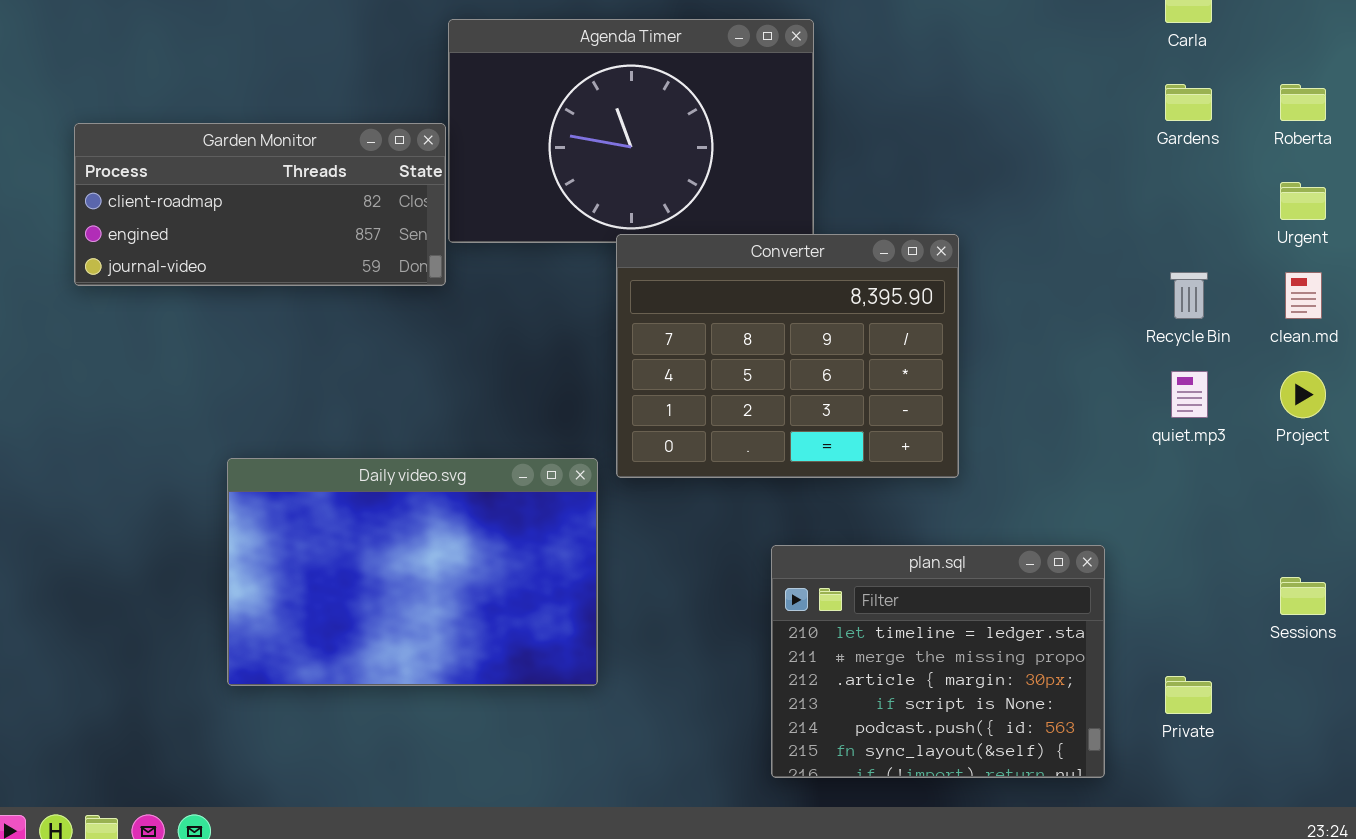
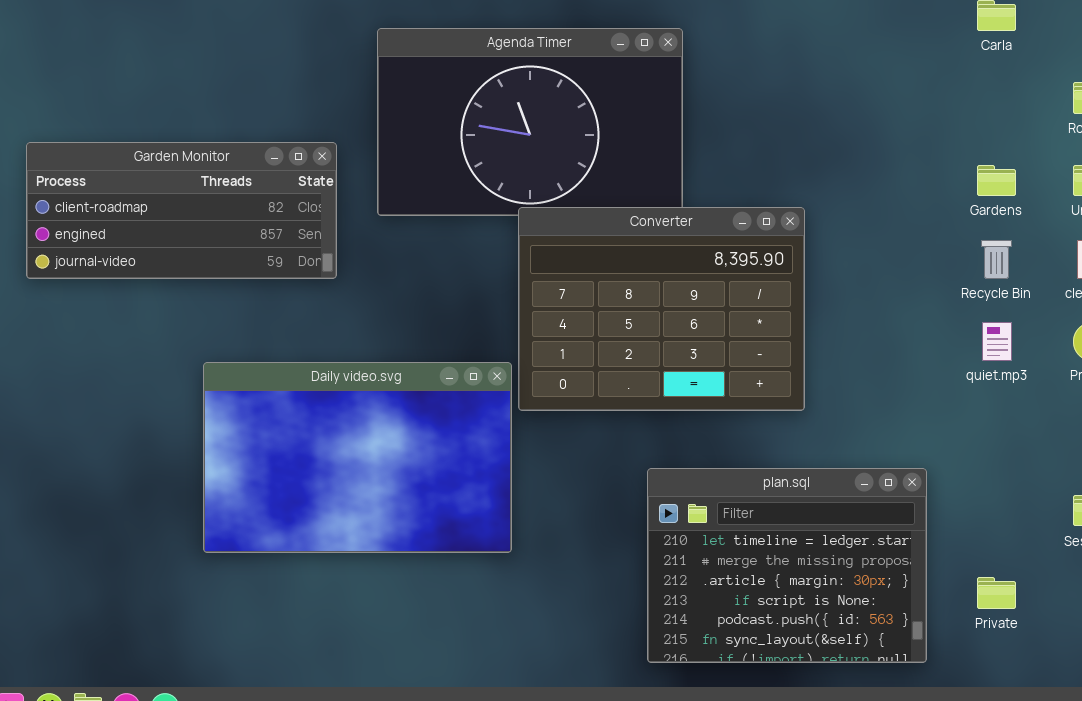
Gardens: [1165,84,1212,121] -> [977,165,1016,196], moved
Garden Monitor: [74,123,446,286] -> [26,142,337,279], moved
Daily video.svg: [227,458,598,686] -> [203,362,512,553], moved

